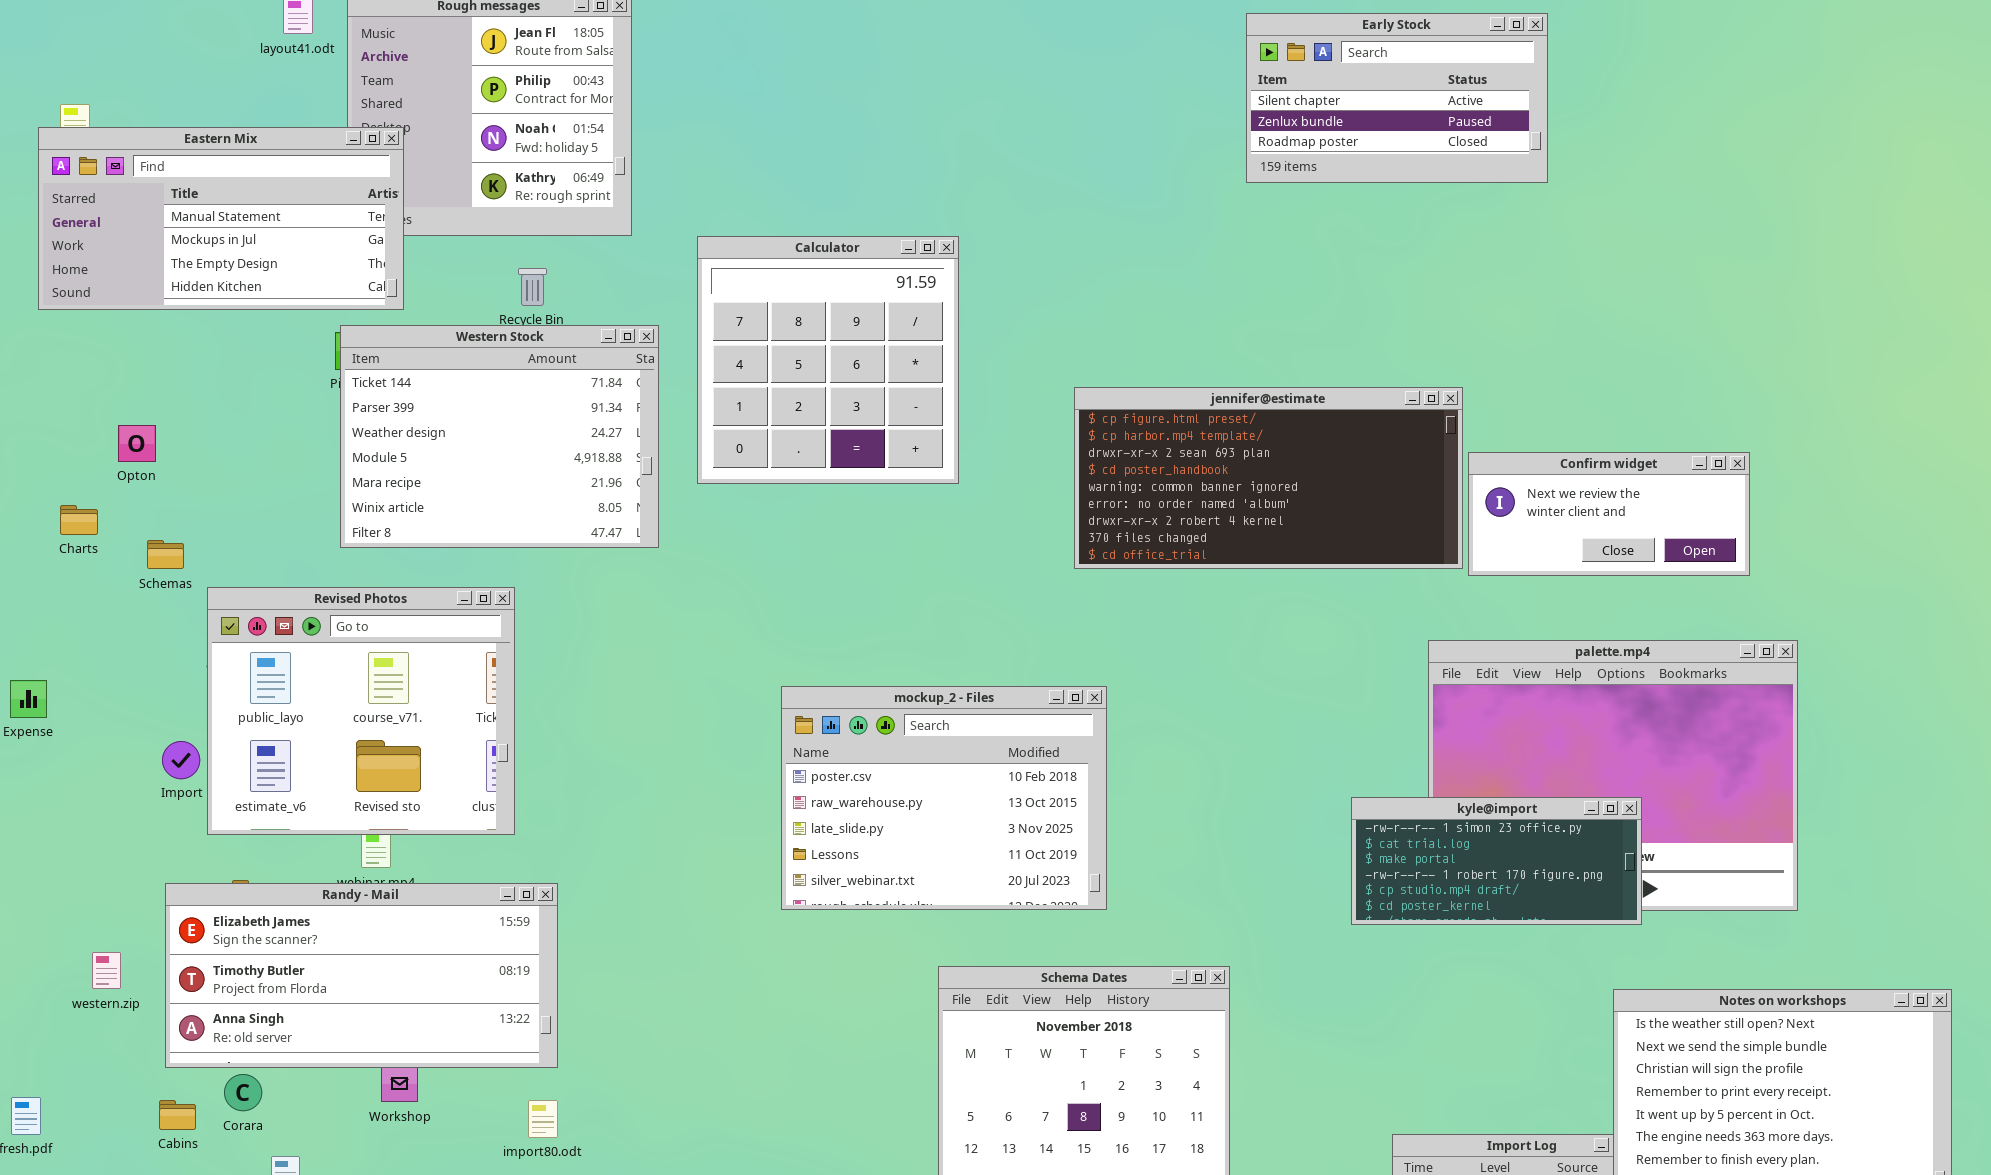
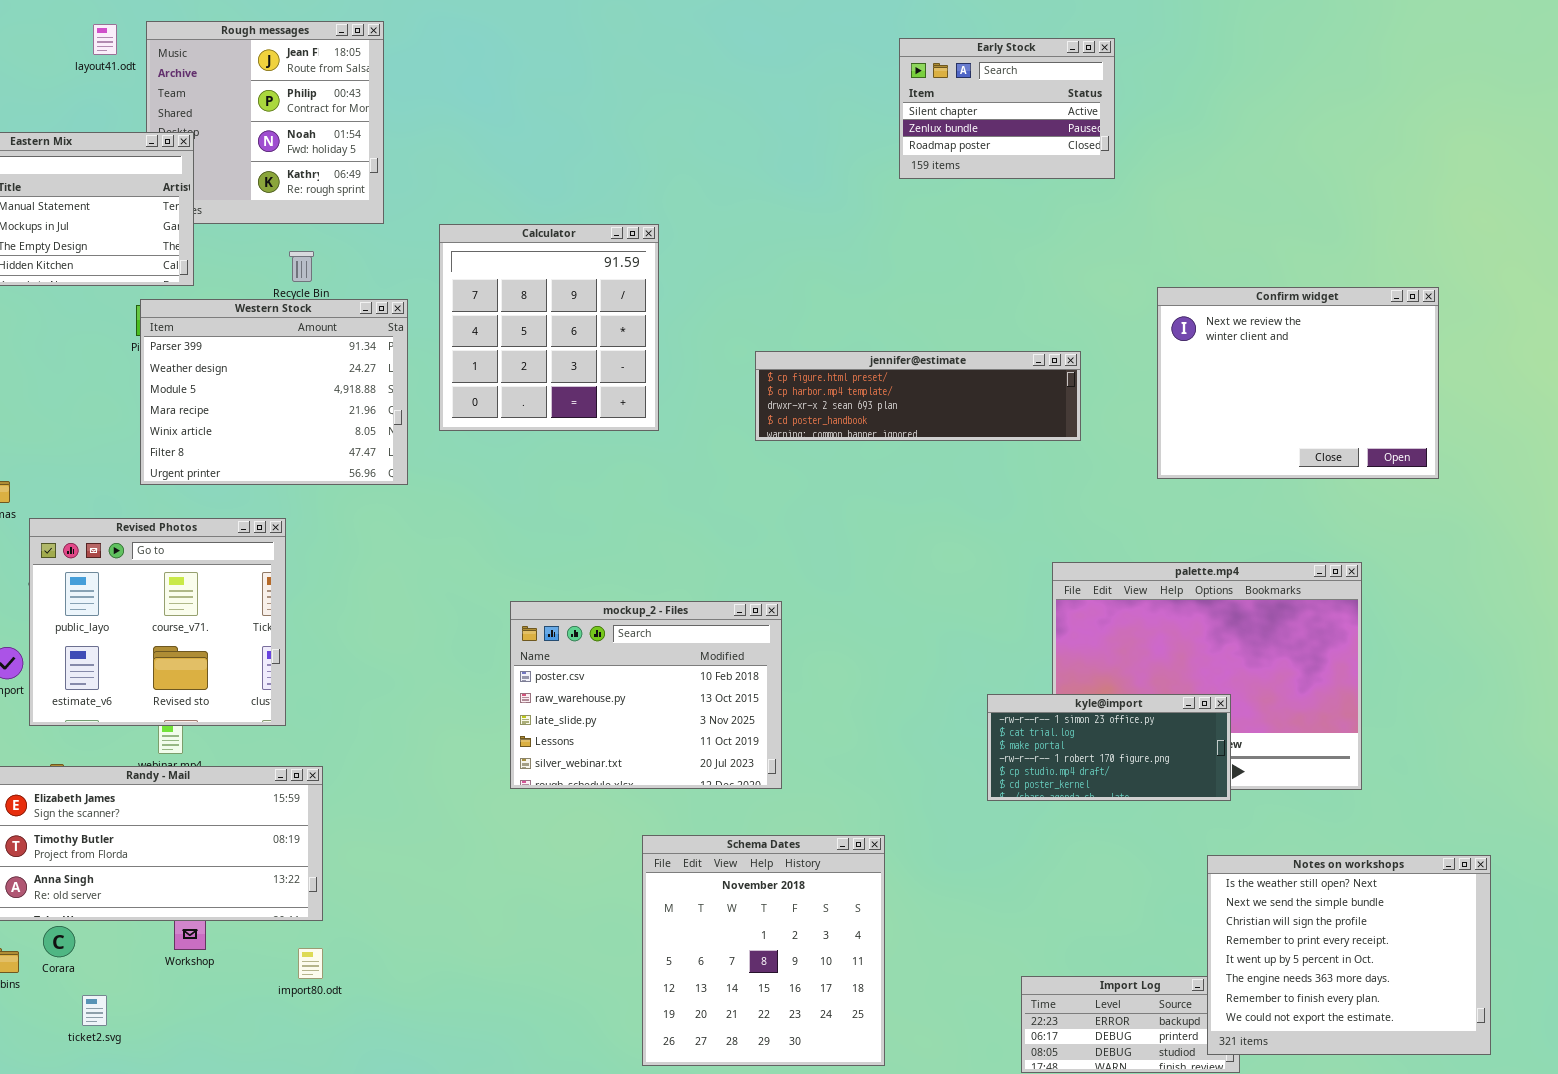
Early Stock: [1246,13,1548,183] -> [899,38,1115,179], resized
Western Stock: [340,325,659,548] -> [140,299,408,485], scrolled down 1 row
jennifer@estimate: [1074,387,1463,569] -> [755,351,1081,441], resized
Confirm widget: [1468,452,1750,576] -> [1157,287,1439,479], moved, resized

